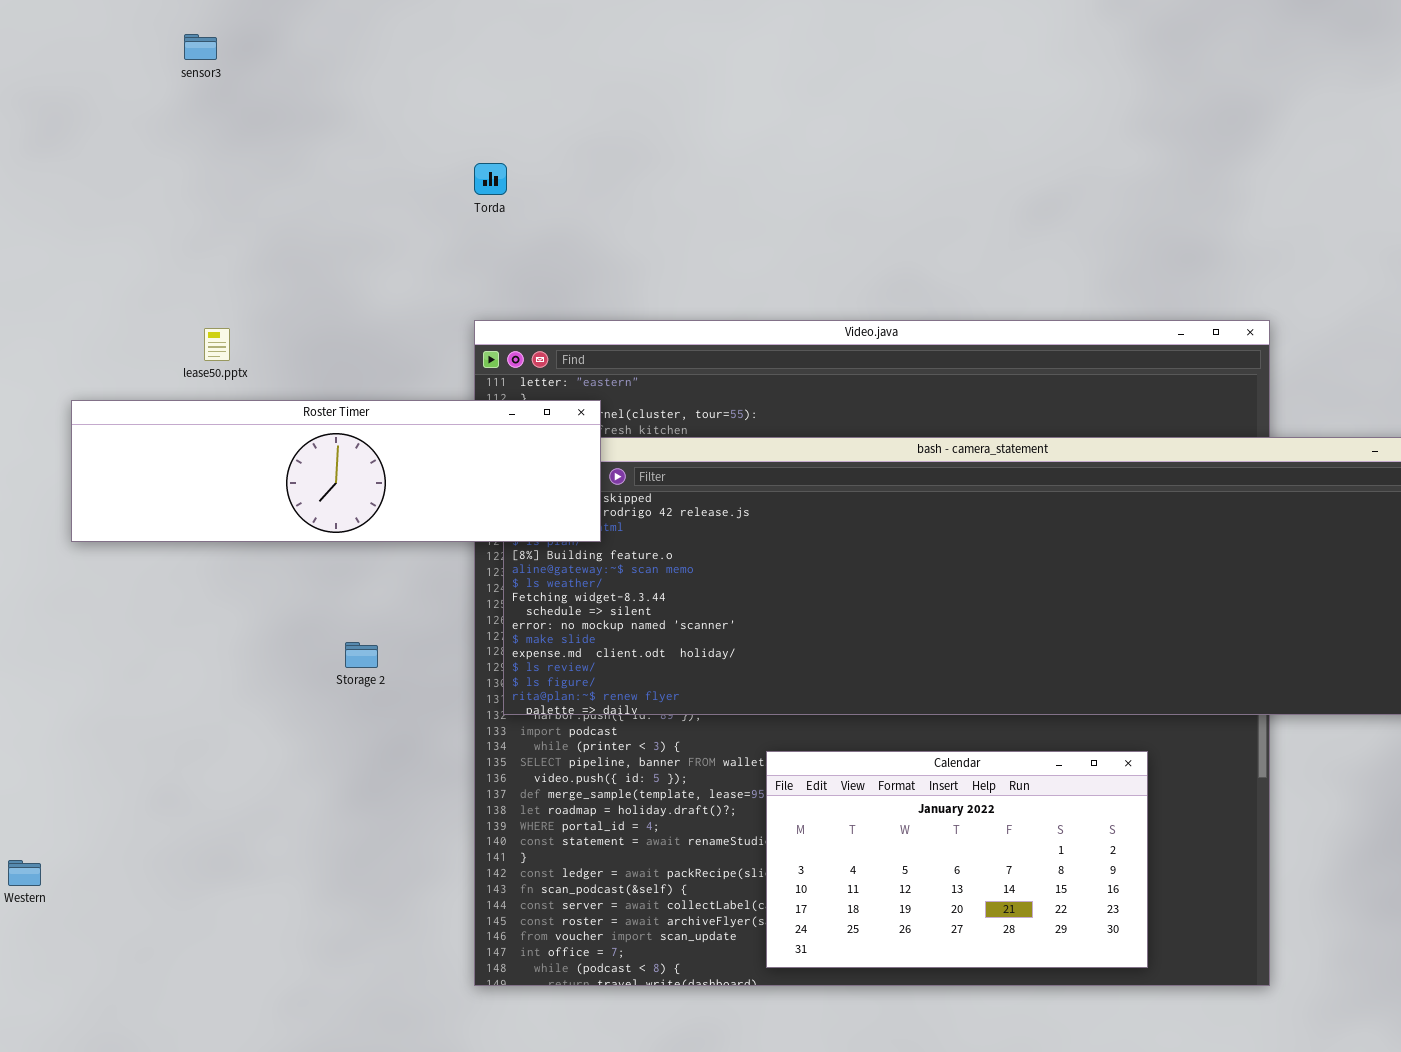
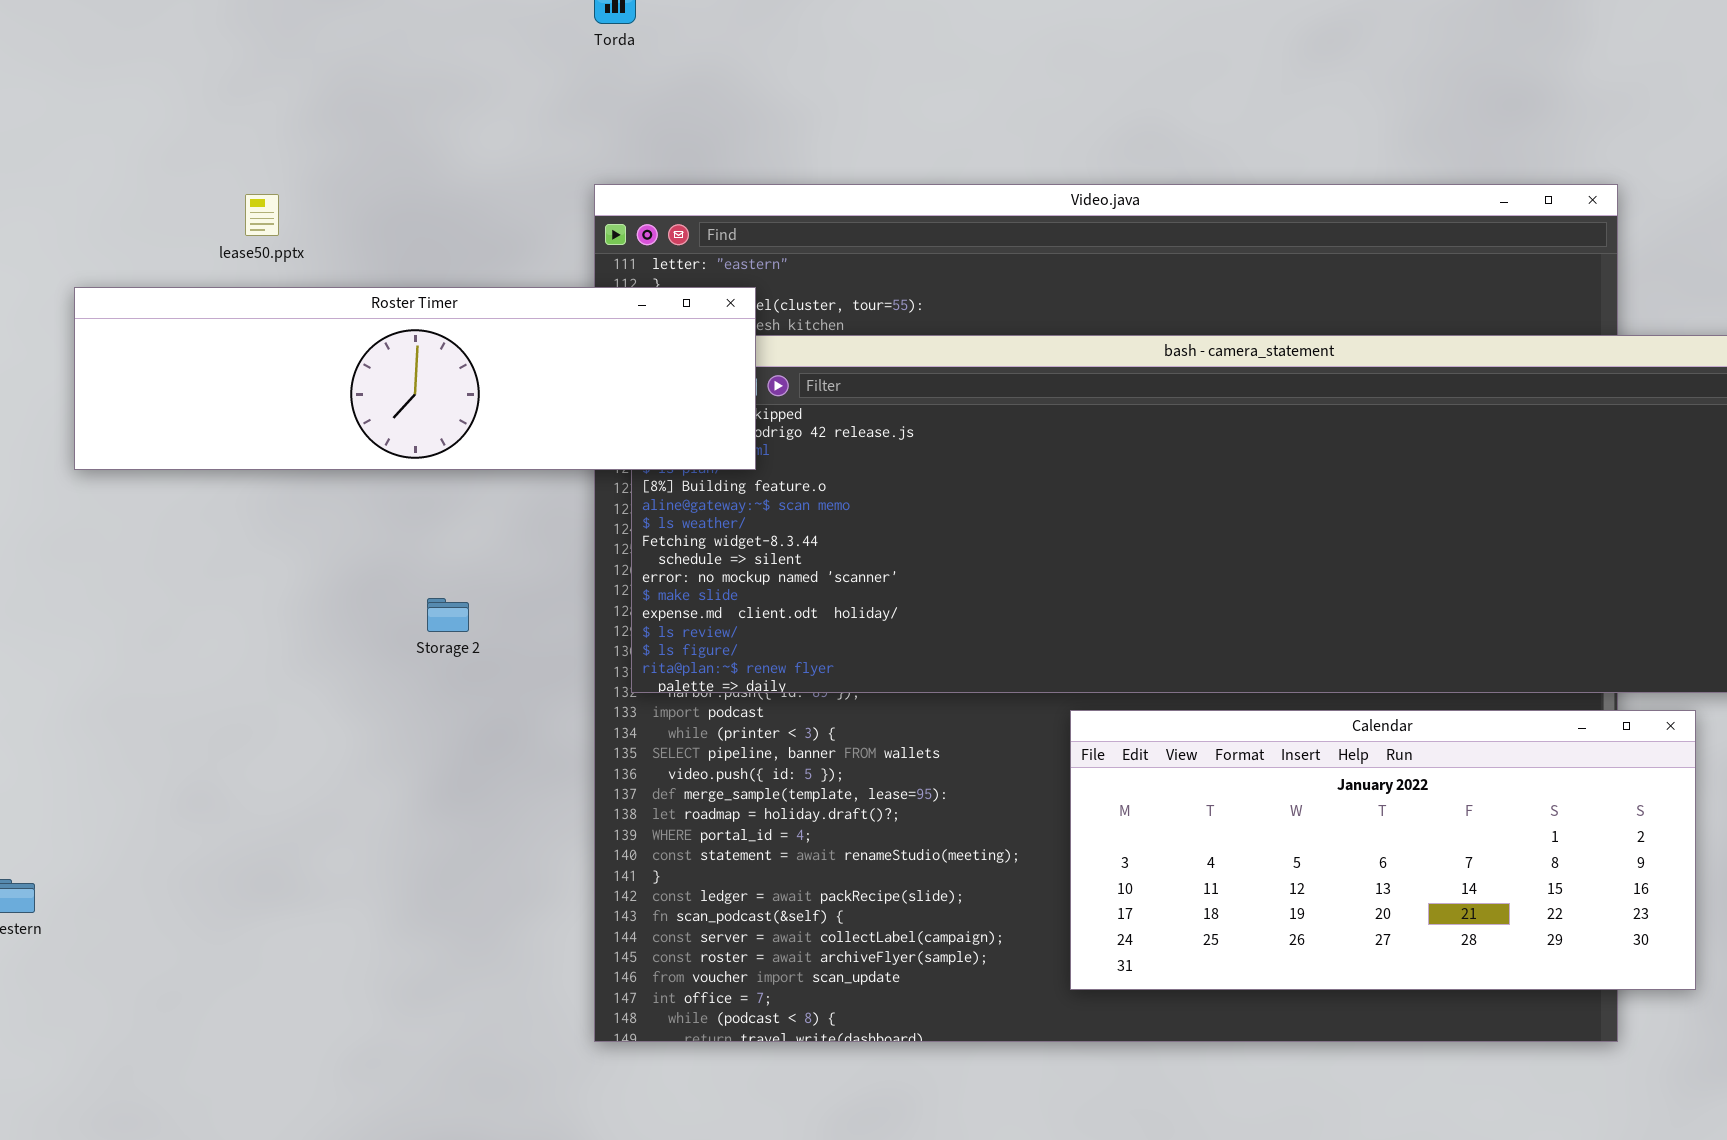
Calendar: [766,751,1148,968] -> [1070,710,1696,990], moved, resized

